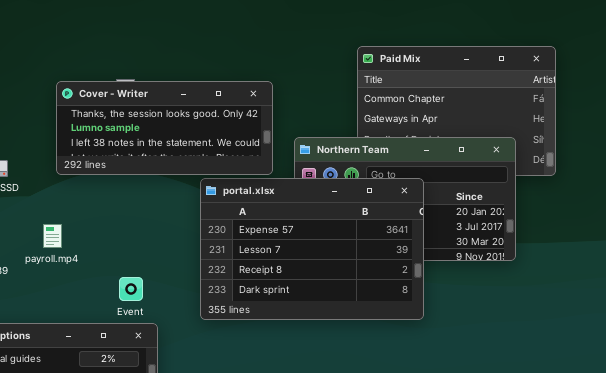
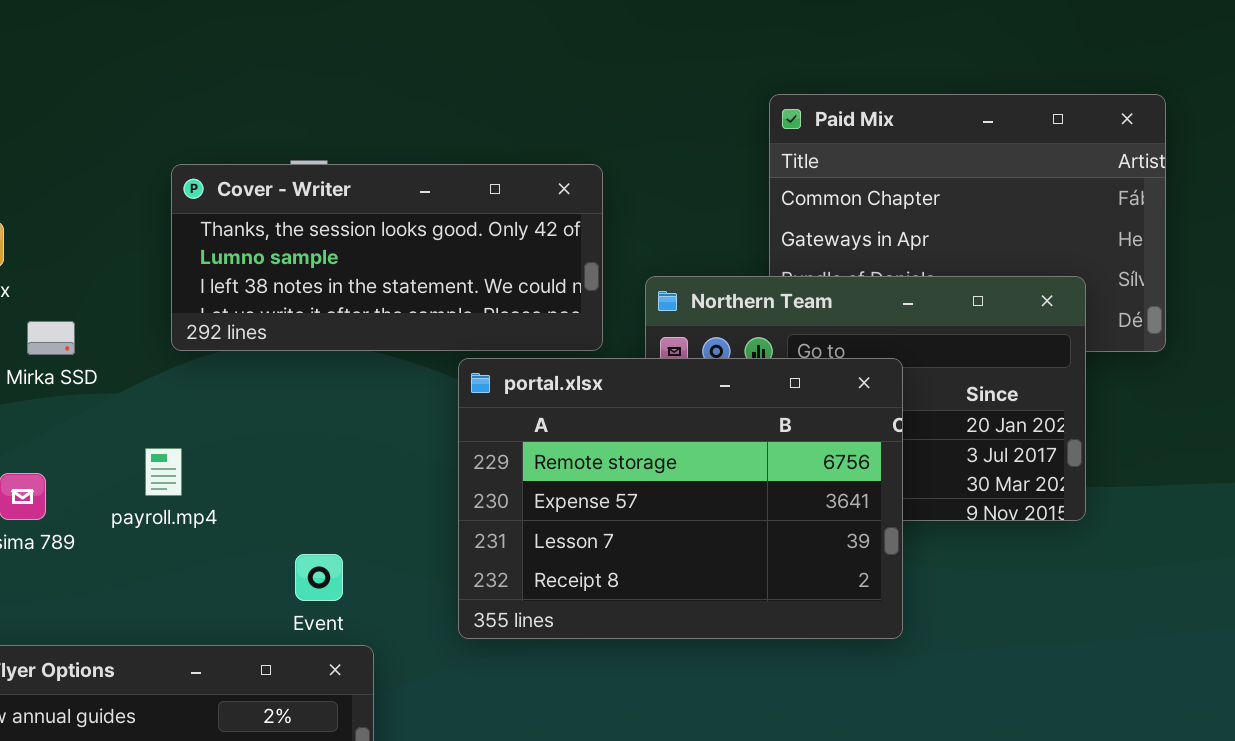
portal.xlsx: [200,178,424,320] -> [458,358,903,639], scrolled up 1 row

